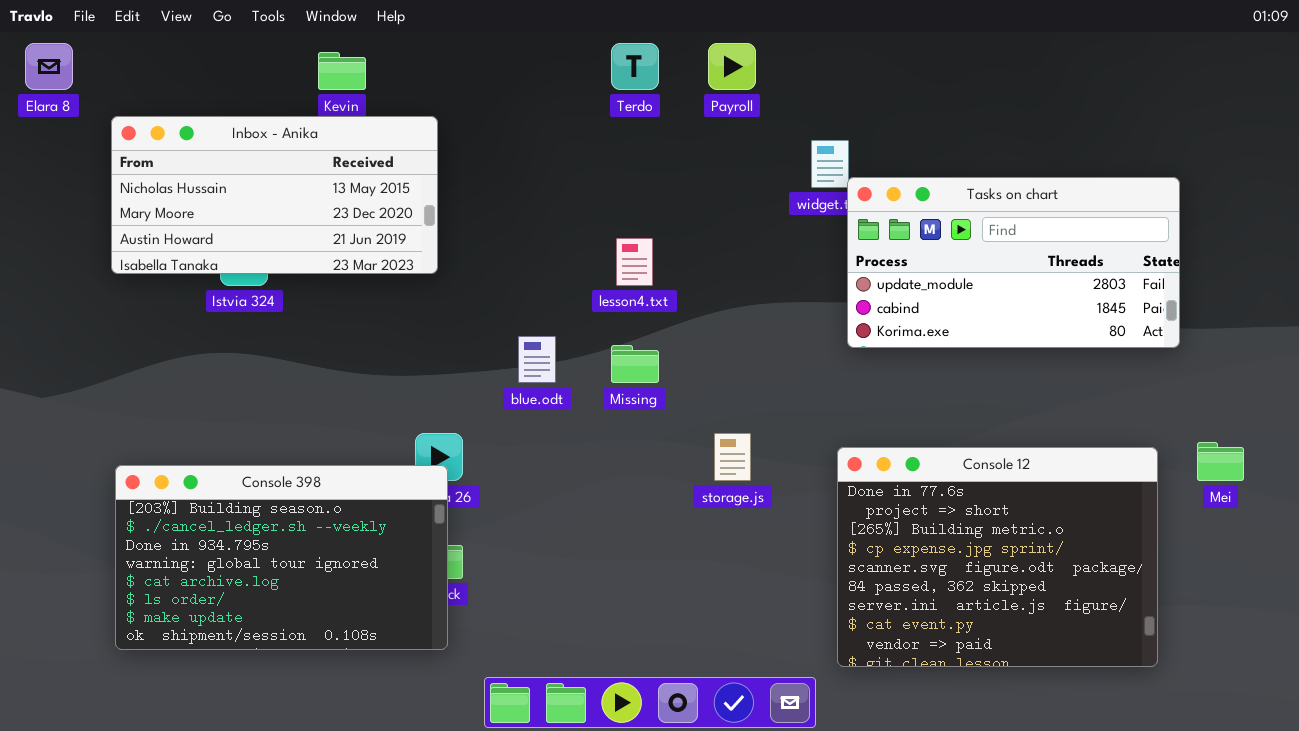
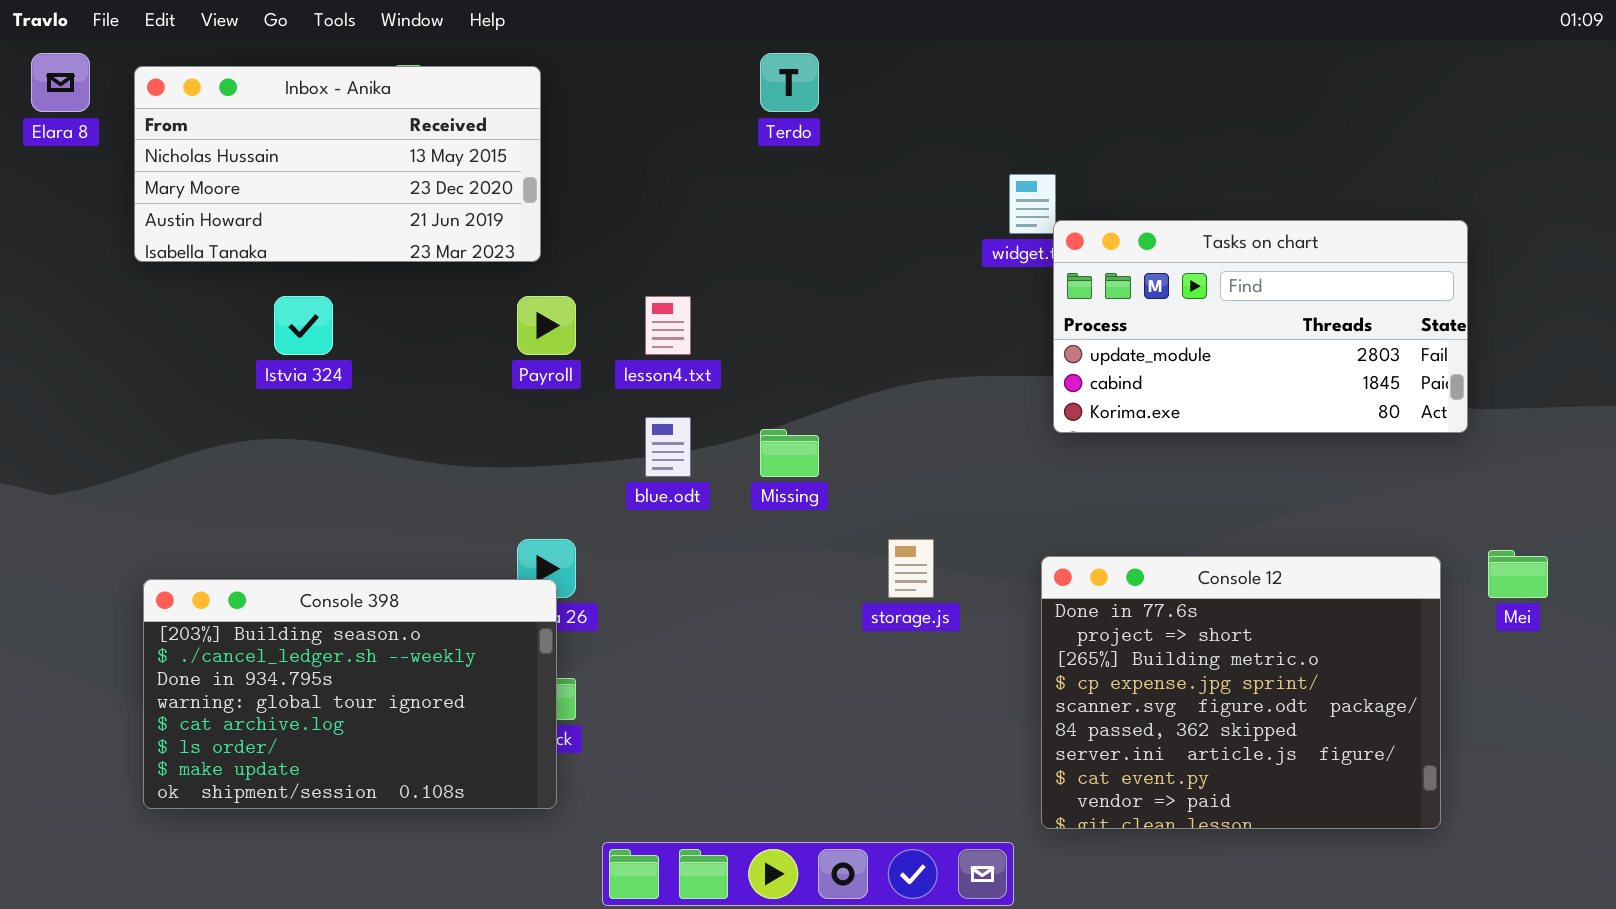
Payroll: [708,43,756,90] -> [517,296,576,355], moved
Inbox - Anika: [111,116,438,274] -> [134,66,541,262], moved
lesson4.txt: [616,238,653,286] -> [645,296,691,355], moved

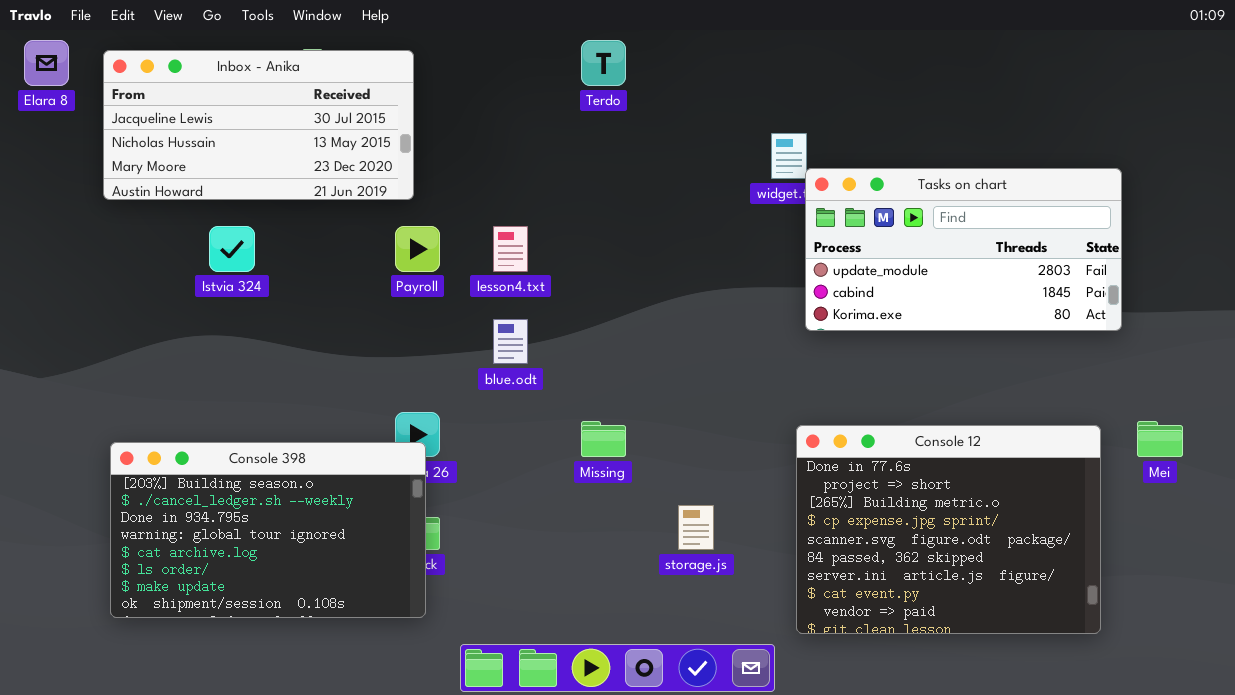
Inbox - Anika: [134,66,541,262] -> [103,50,414,200], scrolled up 1 row
Missing: [760,429,819,477] -> [581,421,626,457], moved
storage.js: [888,539,934,598] -> [678,505,714,550], moved

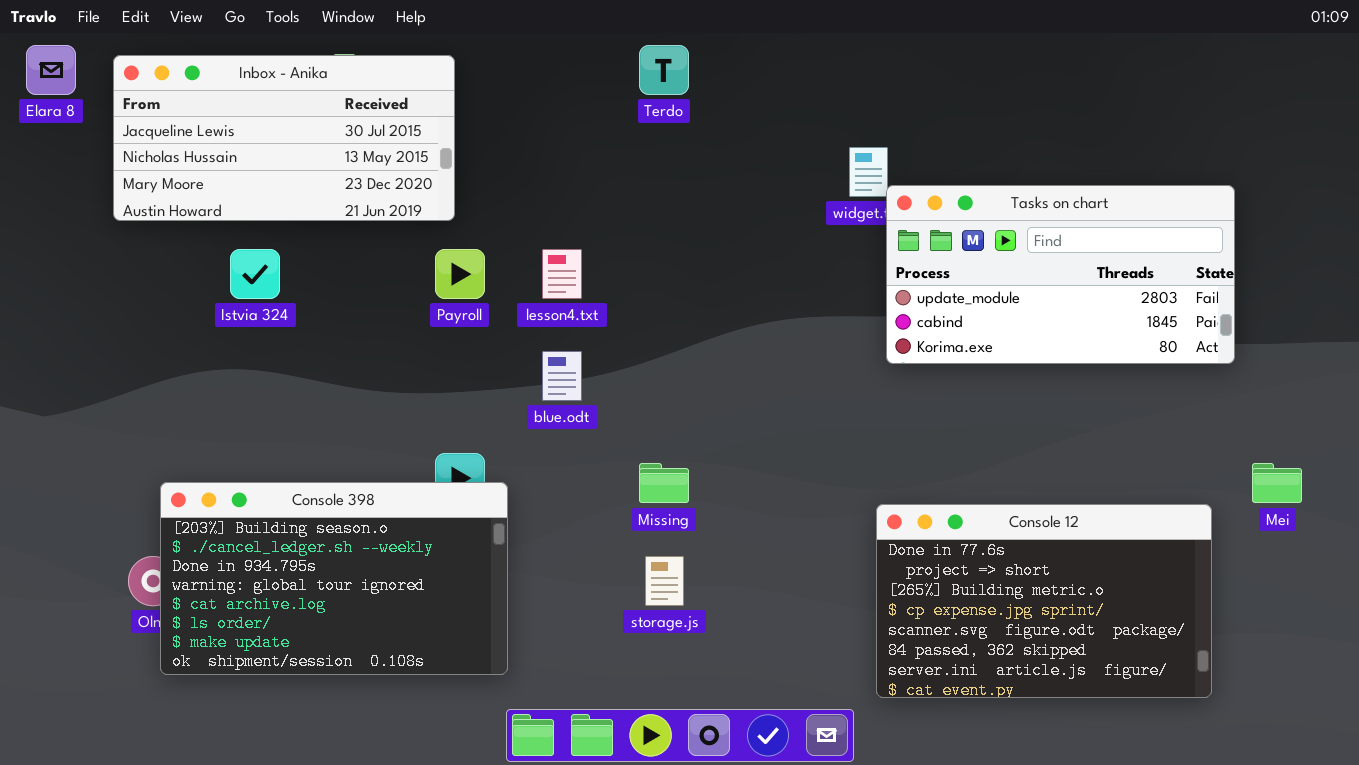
Console 12: [796,425,1101,634] -> [876,504,1212,698], resized
Console 398: [110,442,426,618] -> [160,482,508,675], moved
storage.js: [678,505,714,550] -> [645,556,684,606], moved

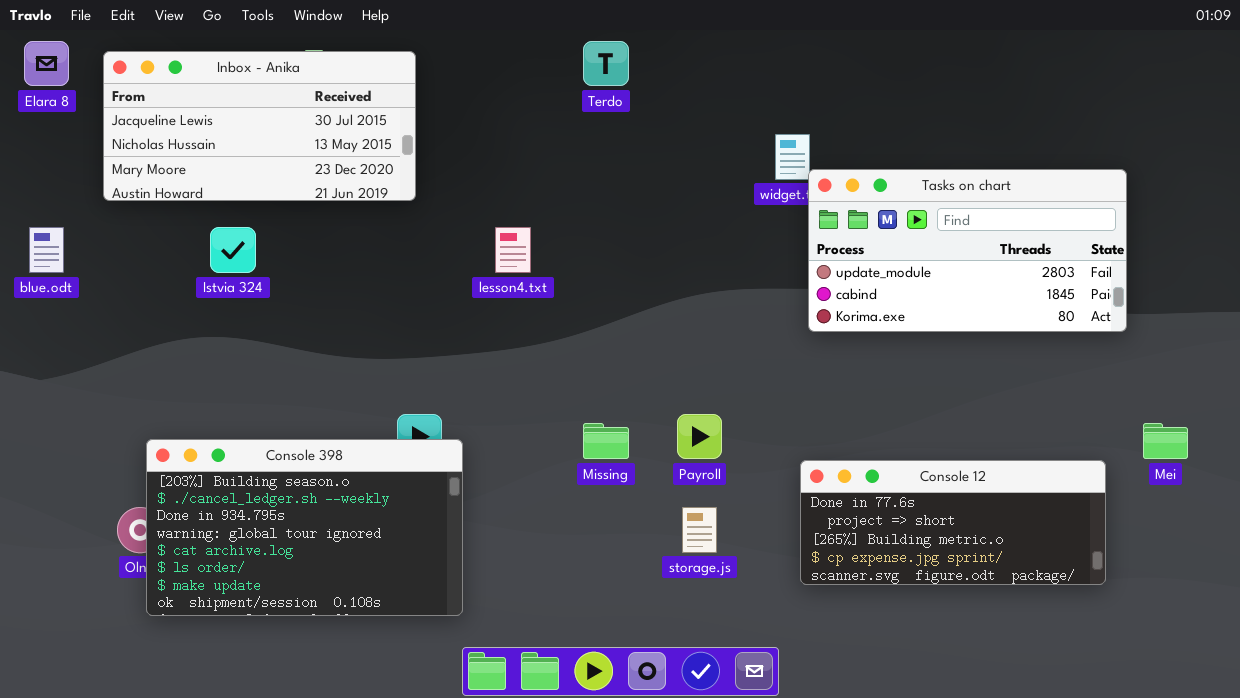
Payroll: [435,249,485,299] -> [677,414,722,459], moved
blue.odt: [542,351,582,401] -> [29,227,64,273], moved
Console 12: [876,504,1212,698] -> [800,460,1106,585], resized
storage.js: [645,556,684,606] -> [682,507,717,553], moved

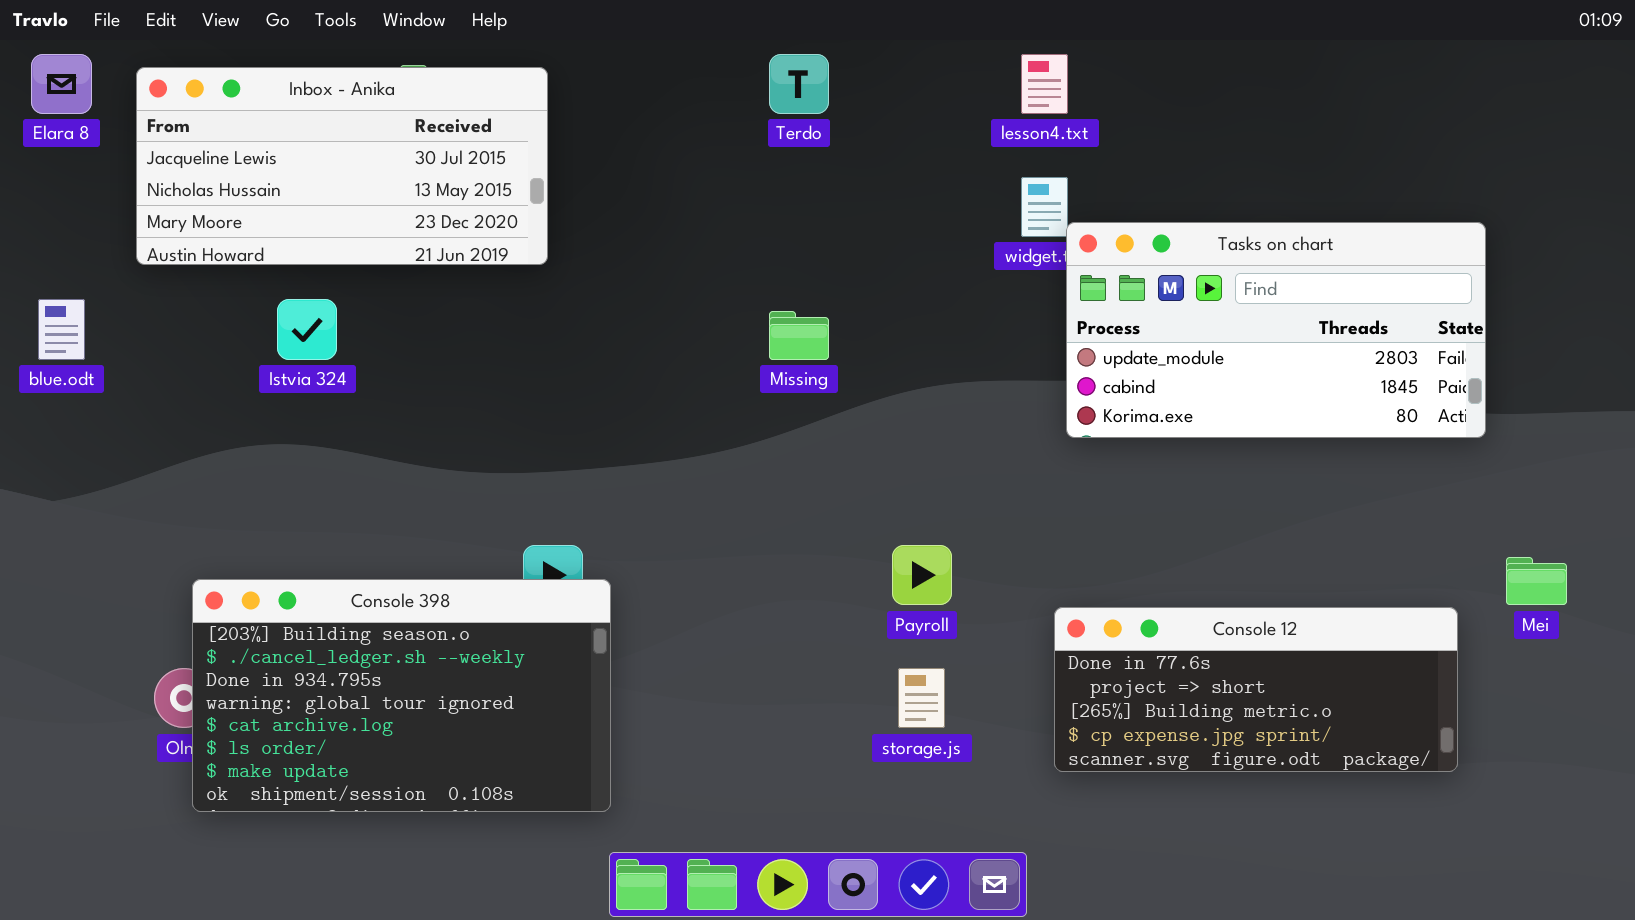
lesson4.txt: [495,227,531,273] -> [1021,54,1068,114], moved
Missing: [583,423,629,459] -> [769,311,829,360], moved

